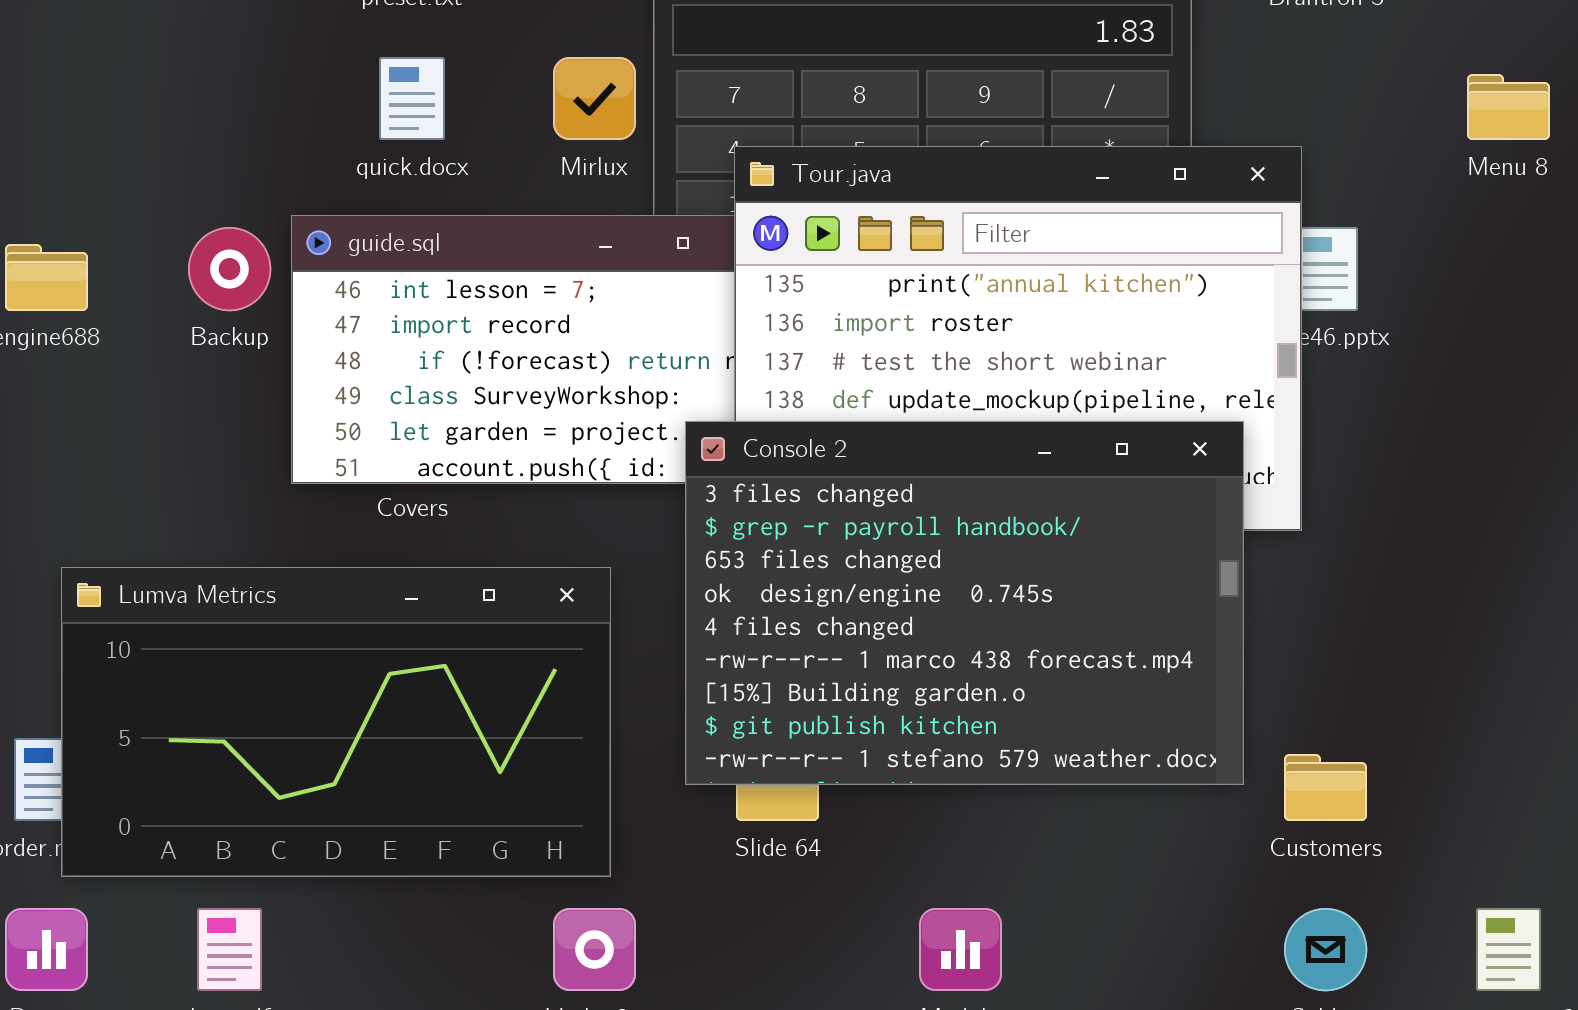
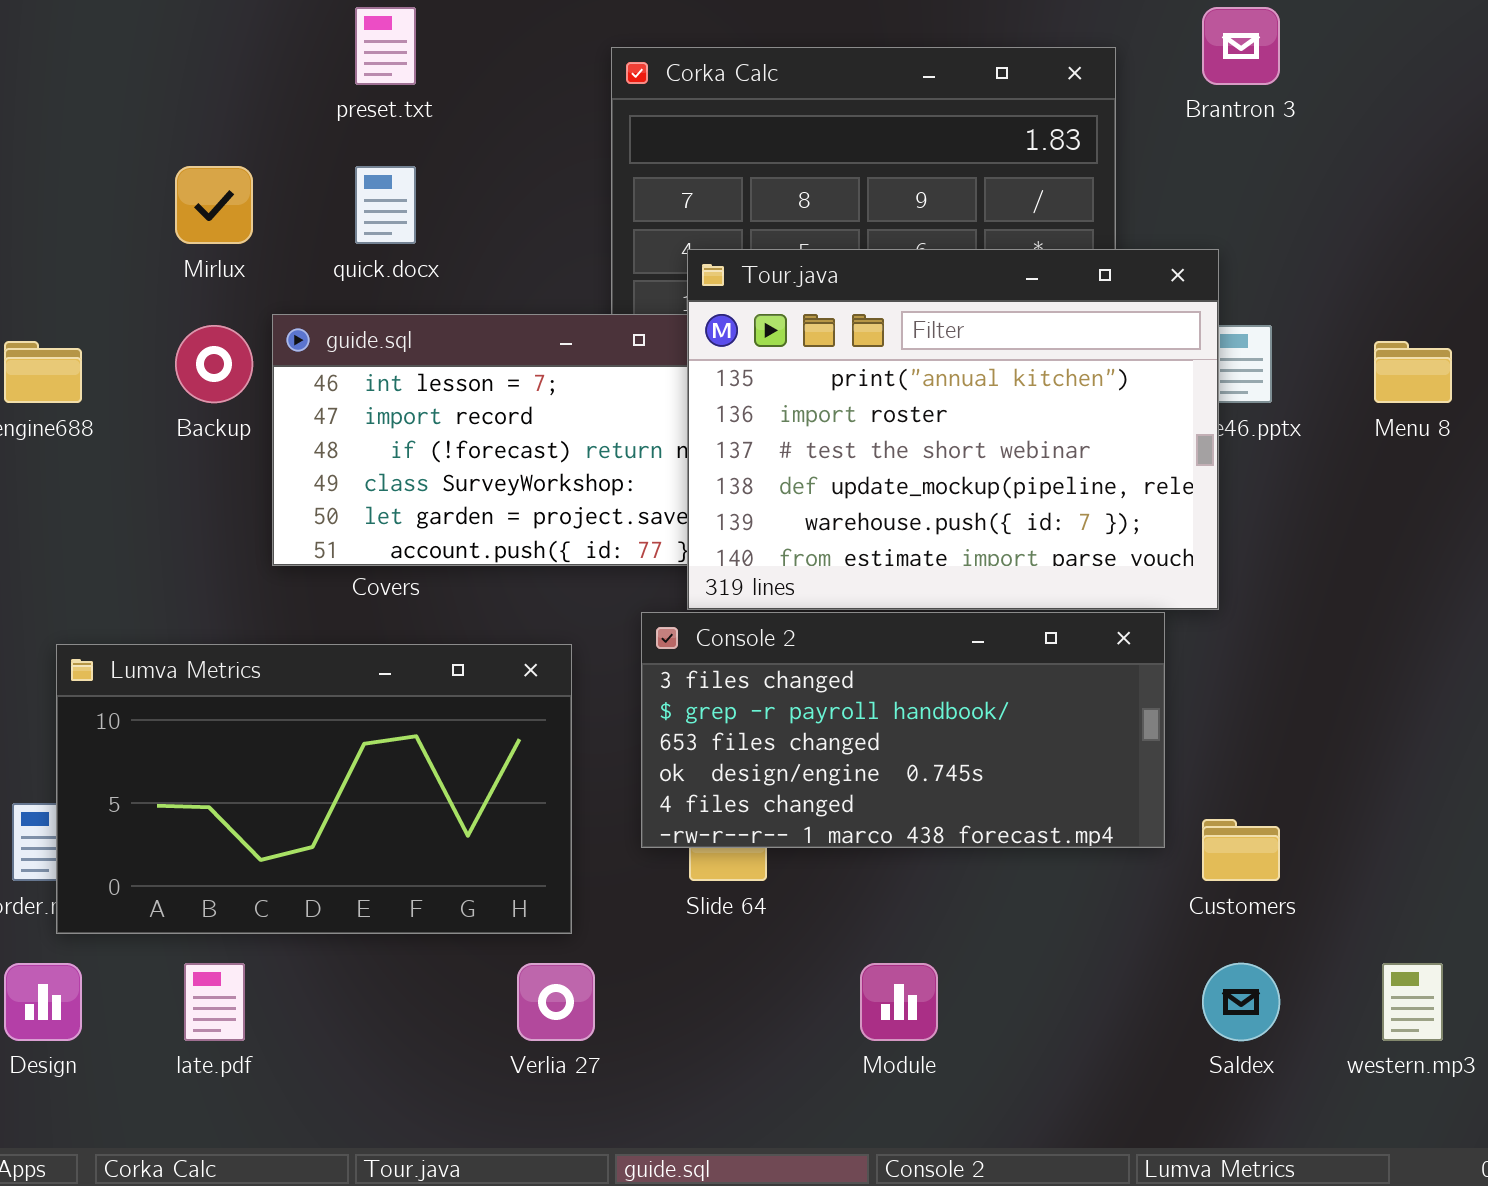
Mirlux: [553,57,636,140] -> [175,166,253,244], moved
Menu 8: [1467,74,1550,140] -> [1374,341,1452,403], moved
Console 2: [685,421,1244,785] -> [641,612,1165,848], resized

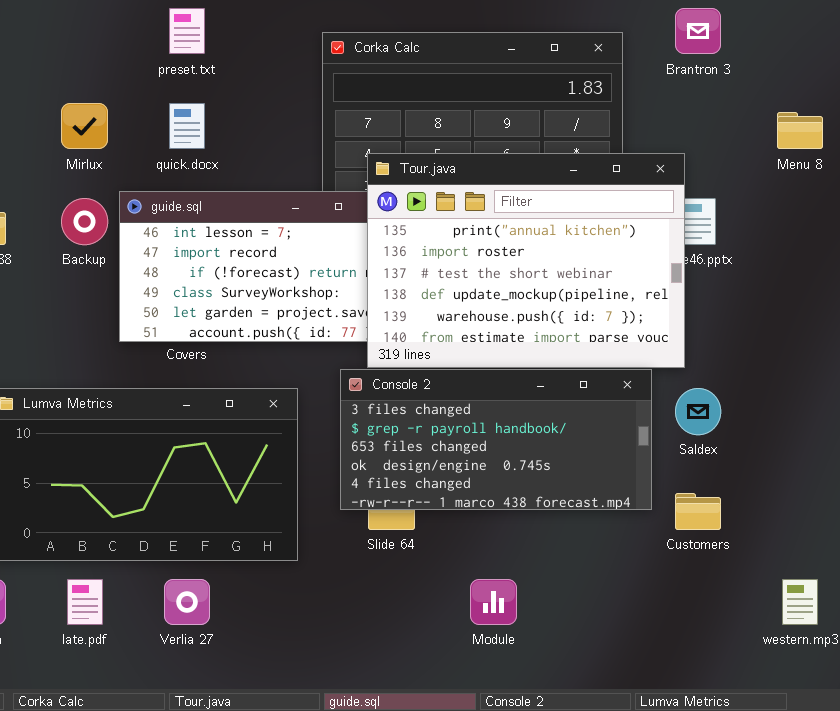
Menu 8: [1374,341,1452,403] -> [777,112,823,149], moved
Verlia 27: [517,963,595,1041] -> [164,579,210,625], moved
Saldex: [1202,963,1280,1041] -> [675,388,721,435], moved

